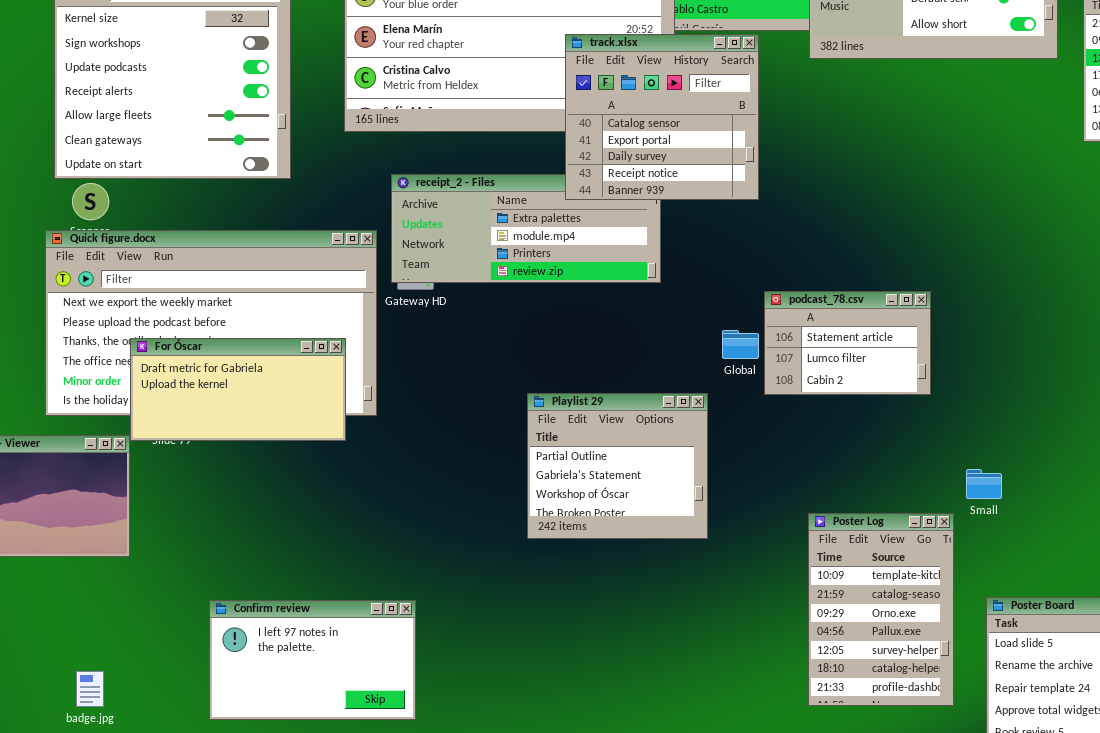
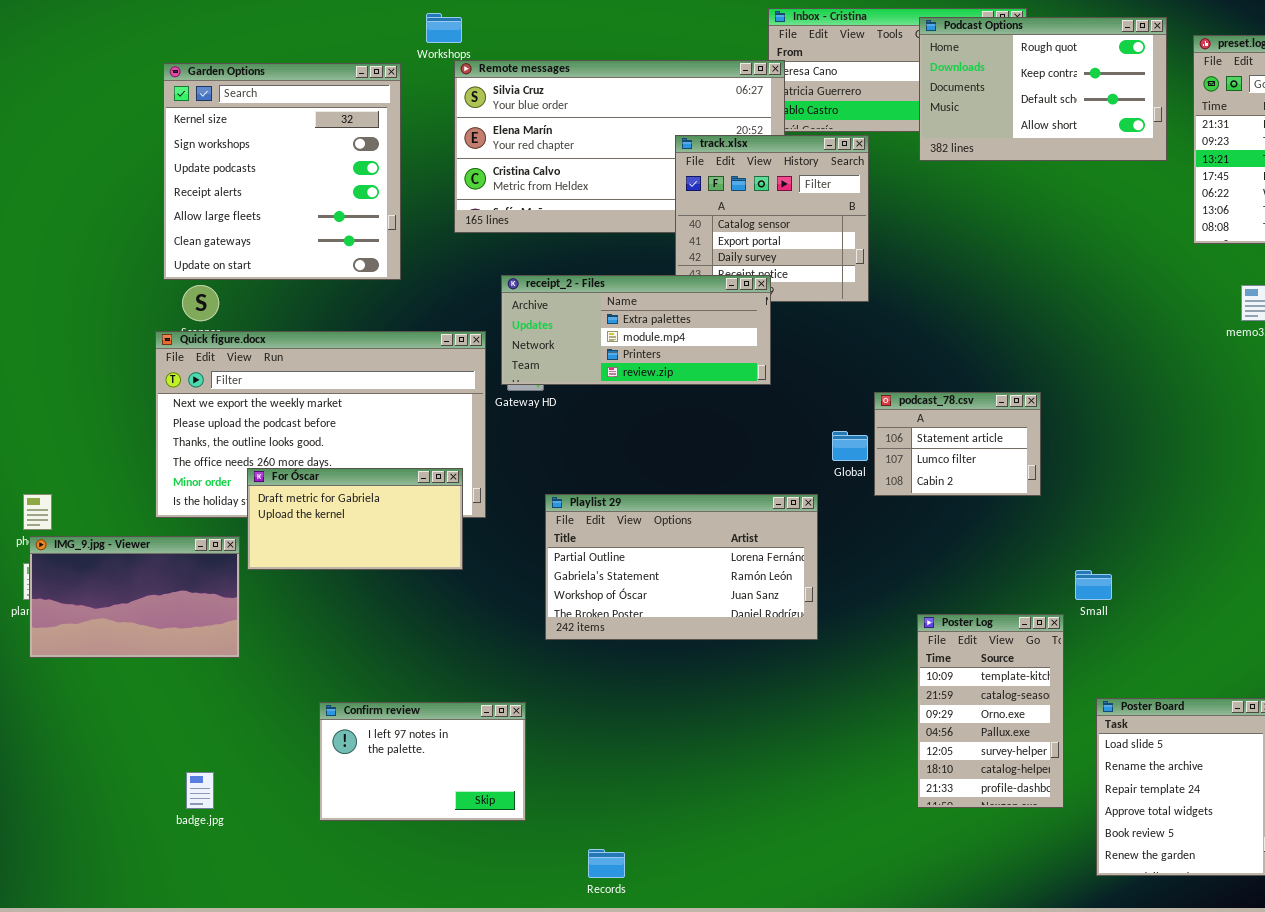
receipt_2 - Files: [391,174,661,283] -> [501,275,771,385], raised
For Óscar: [130,338,346,441] -> [247,468,463,570], moved
Playlist 29: [527,393,708,539] -> [545,494,818,640], resized

